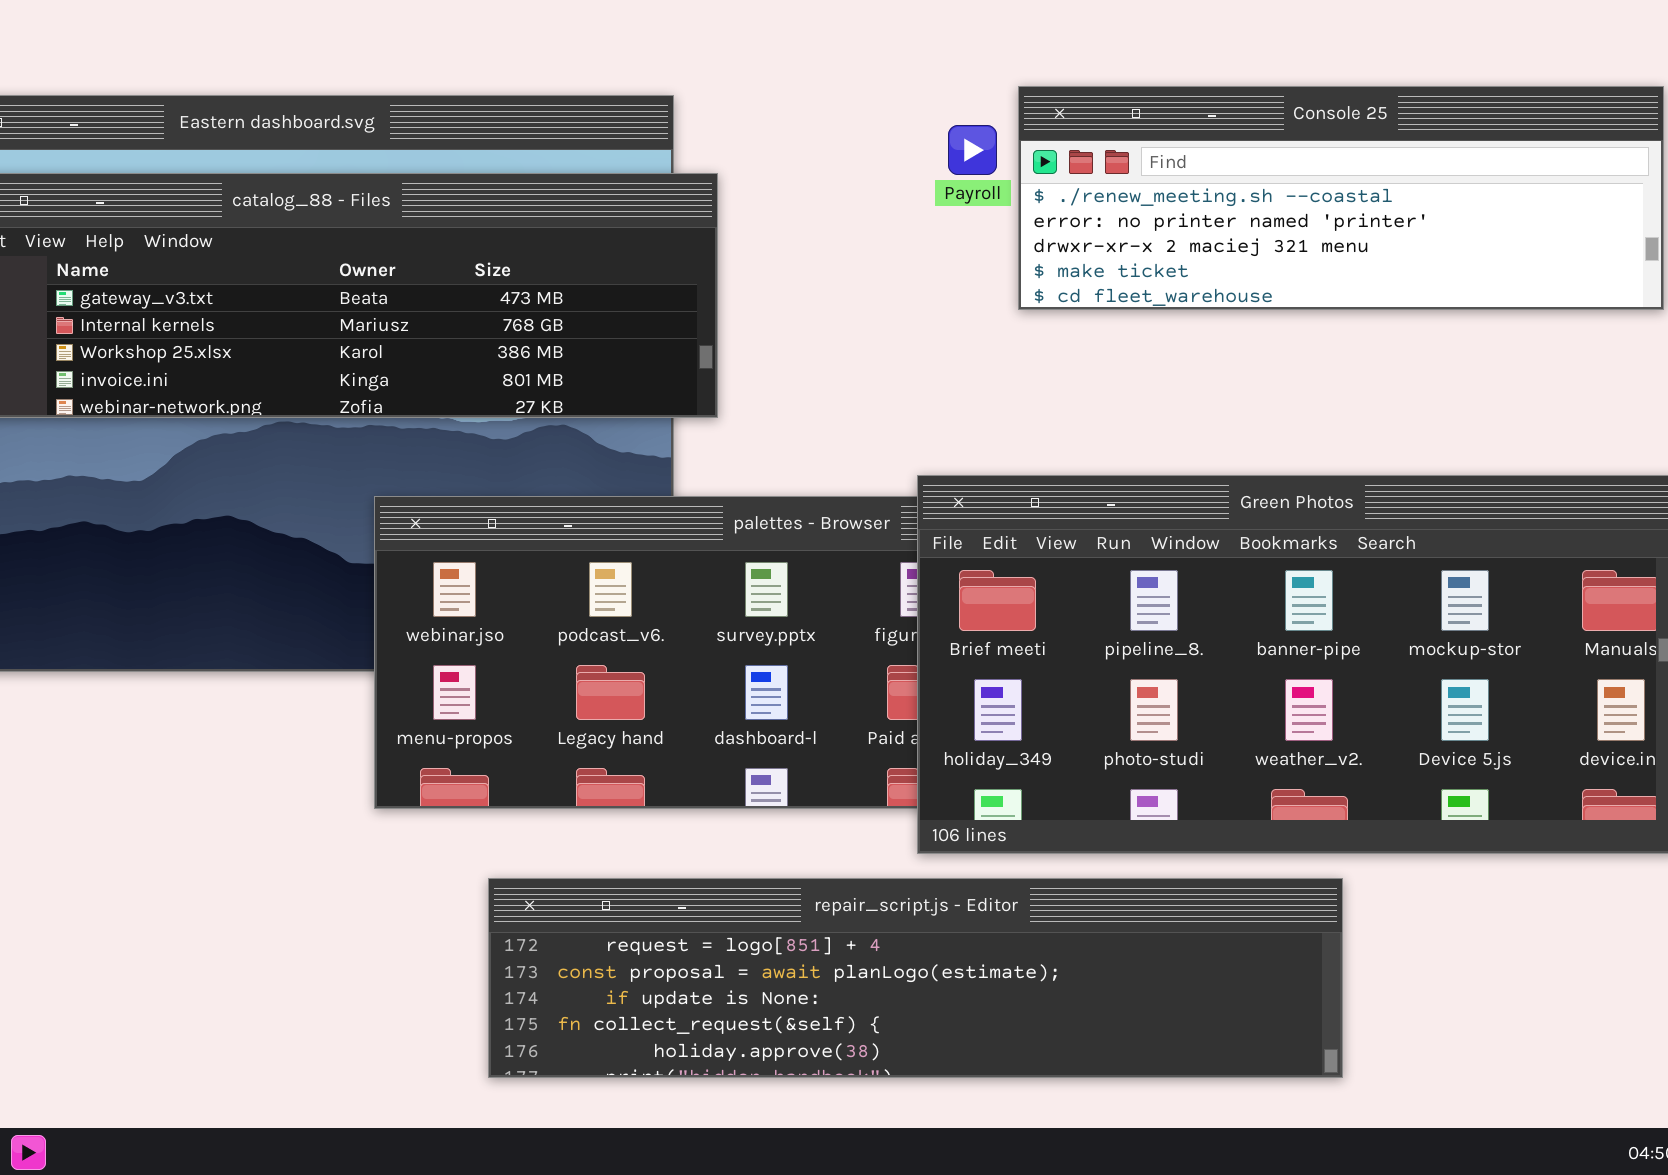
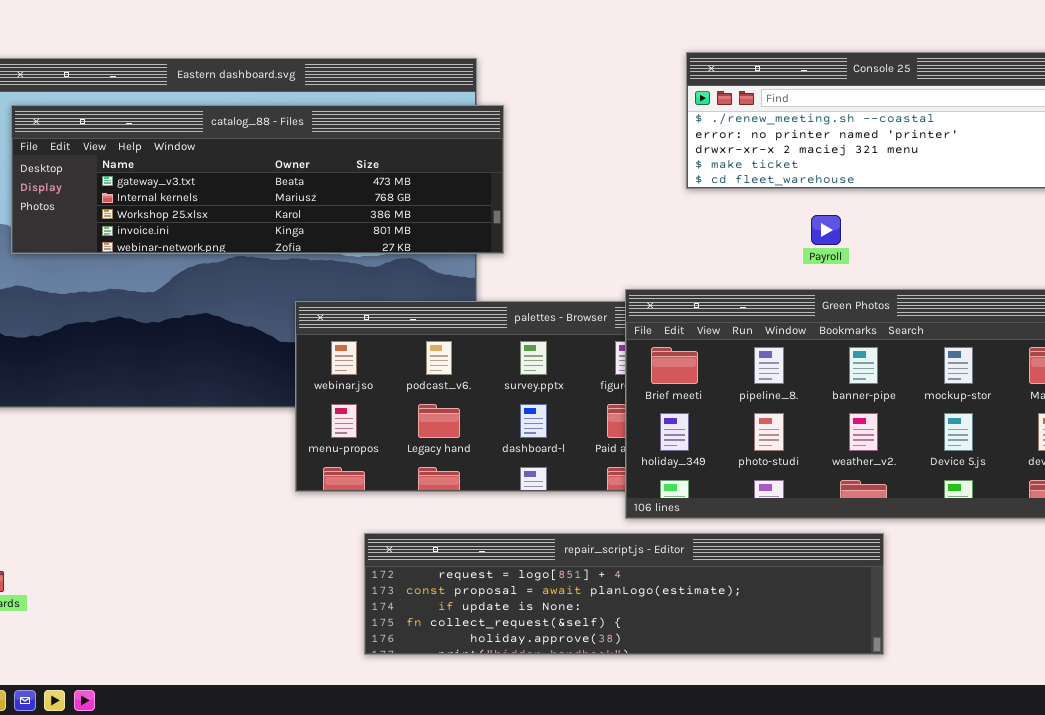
Payroll: [948,125,997,175] -> [811,215,841,245], moved

